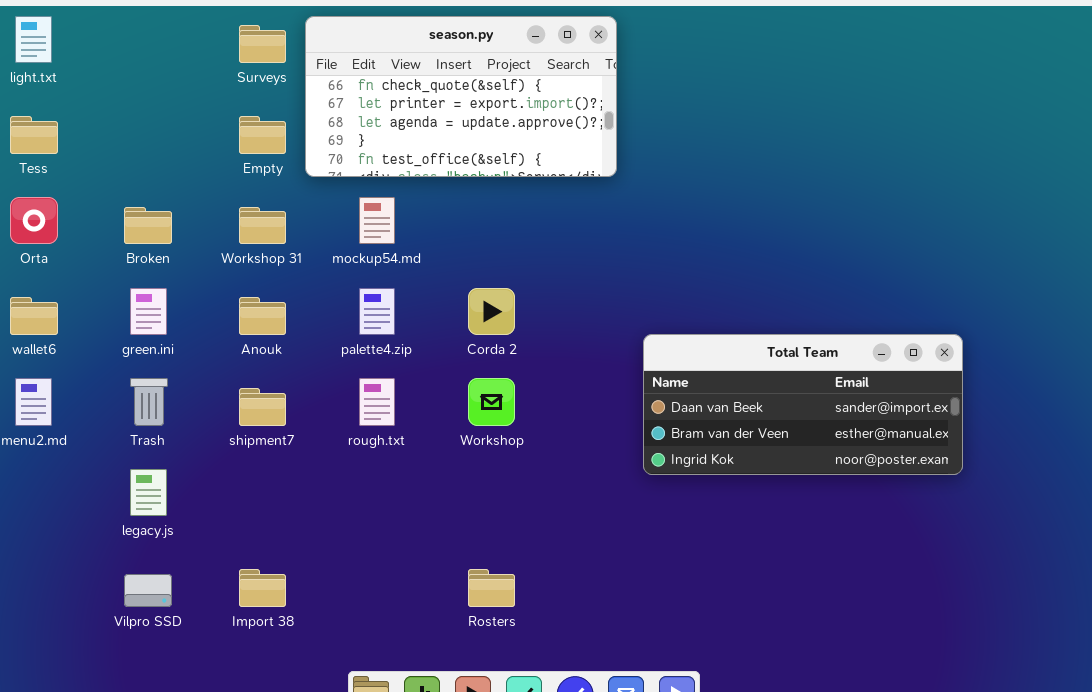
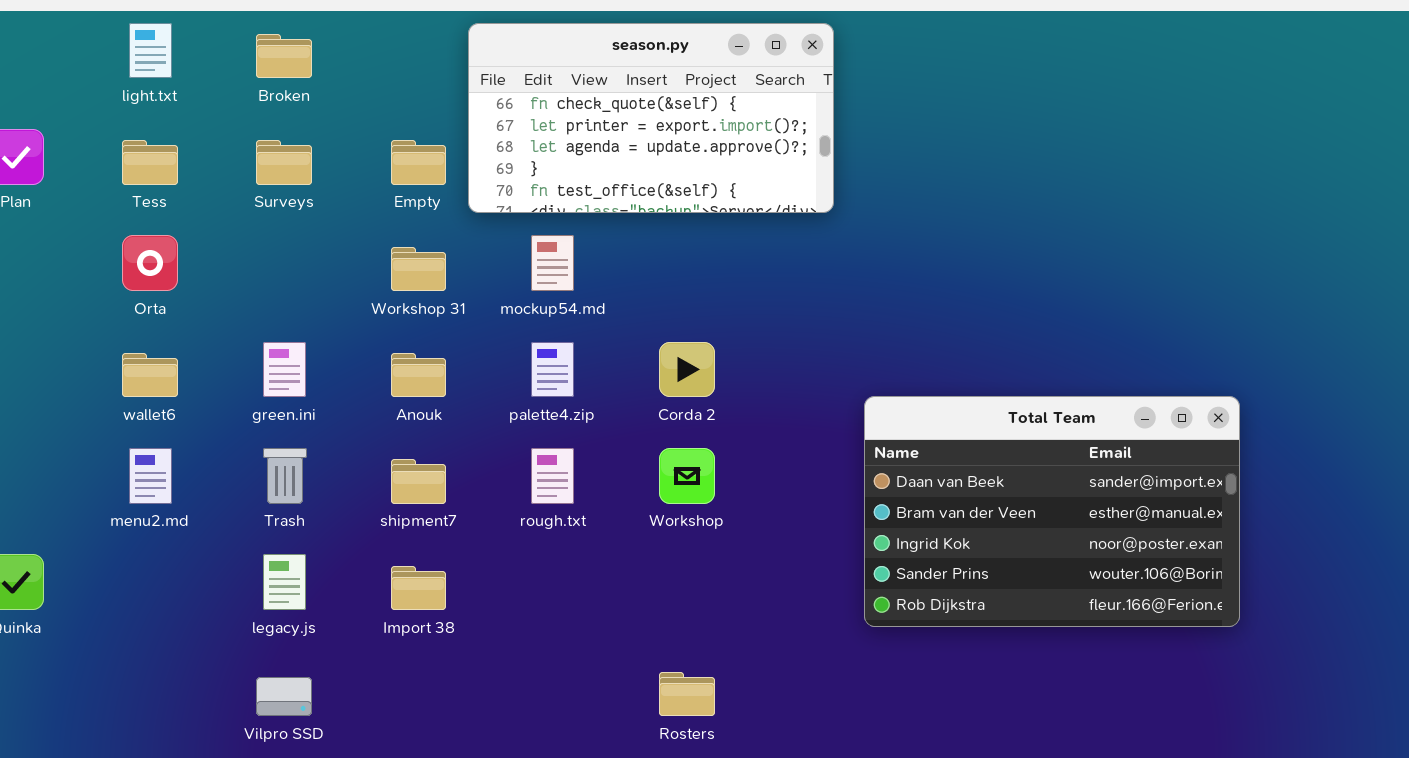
Surveys: [239,25,286,63] -> [256,140,312,185], moved
Broken: [124,207,172,244] -> [256,34,312,78], moved
Total Team: [643,334,963,475] -> [864,396,1240,627], resized
Import 38: [239,569,286,607] -> [391,566,446,610], moved

